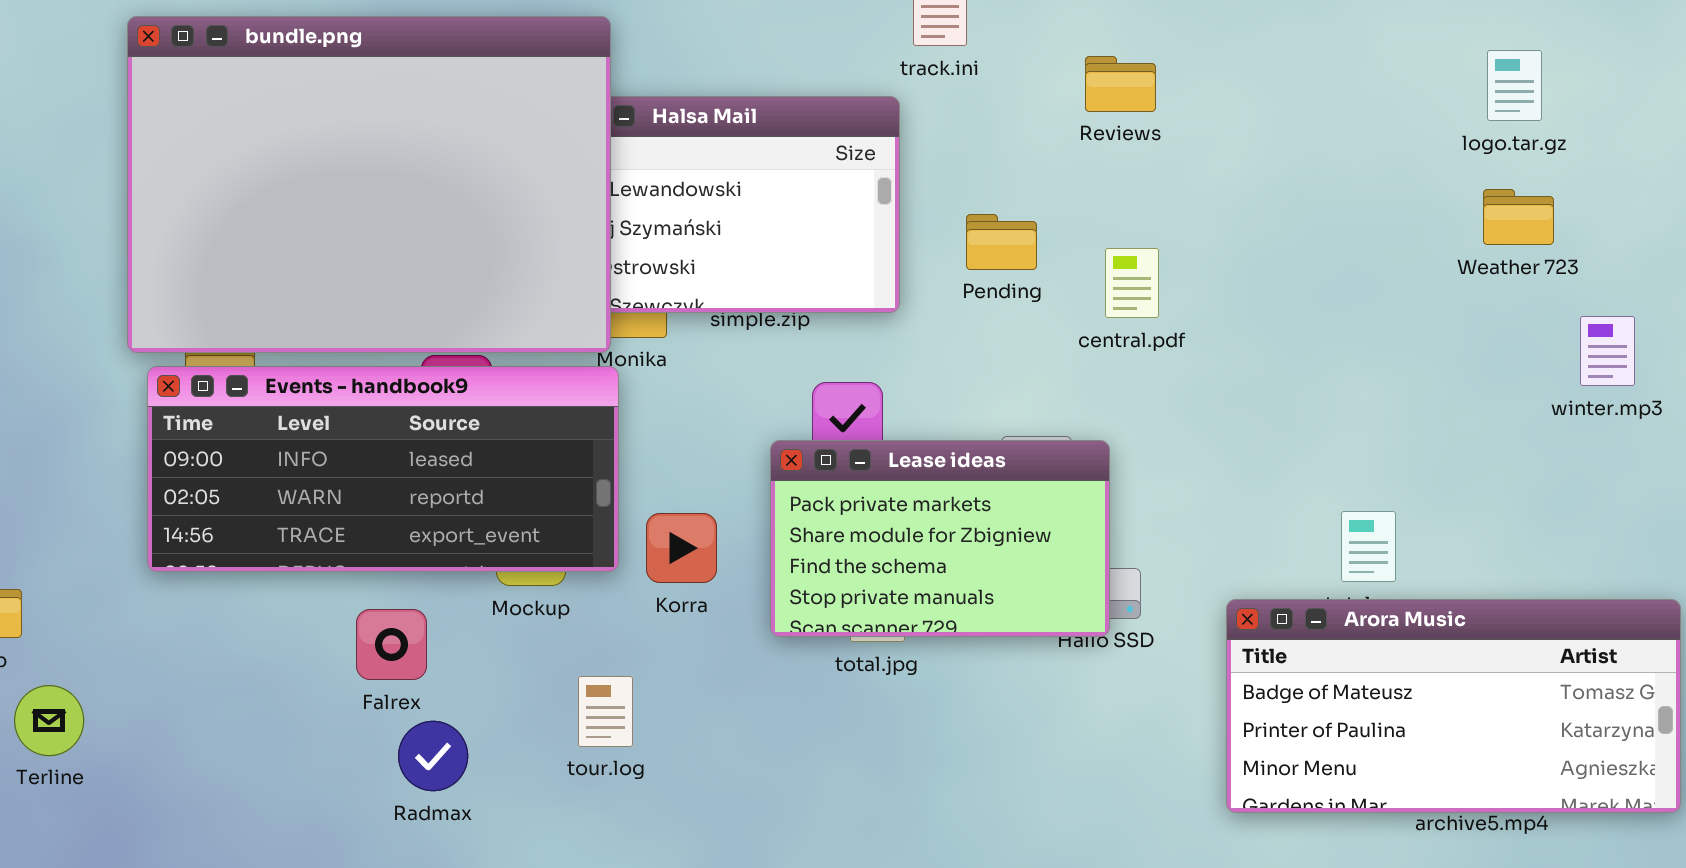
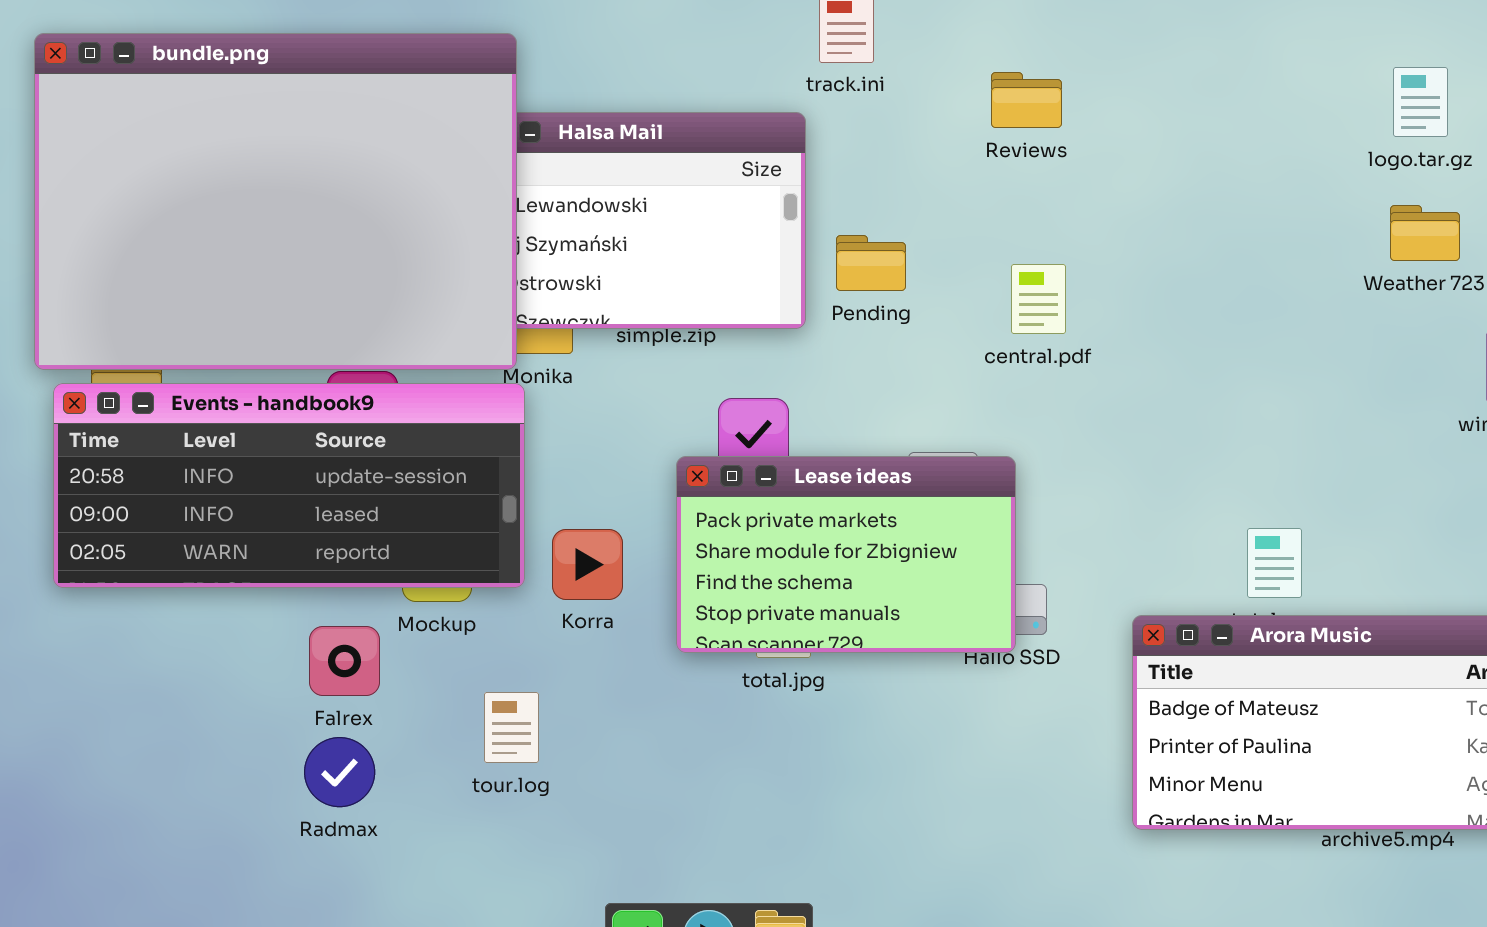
Pending: [966,214,1037,270] -> [836,235,906,291], moved
Events - handbook9: [147,366,619,572] -> [53,383,525,588], scrolled up 1 row
Falrex: [356,609,427,680] -> [309,626,380,696], moved

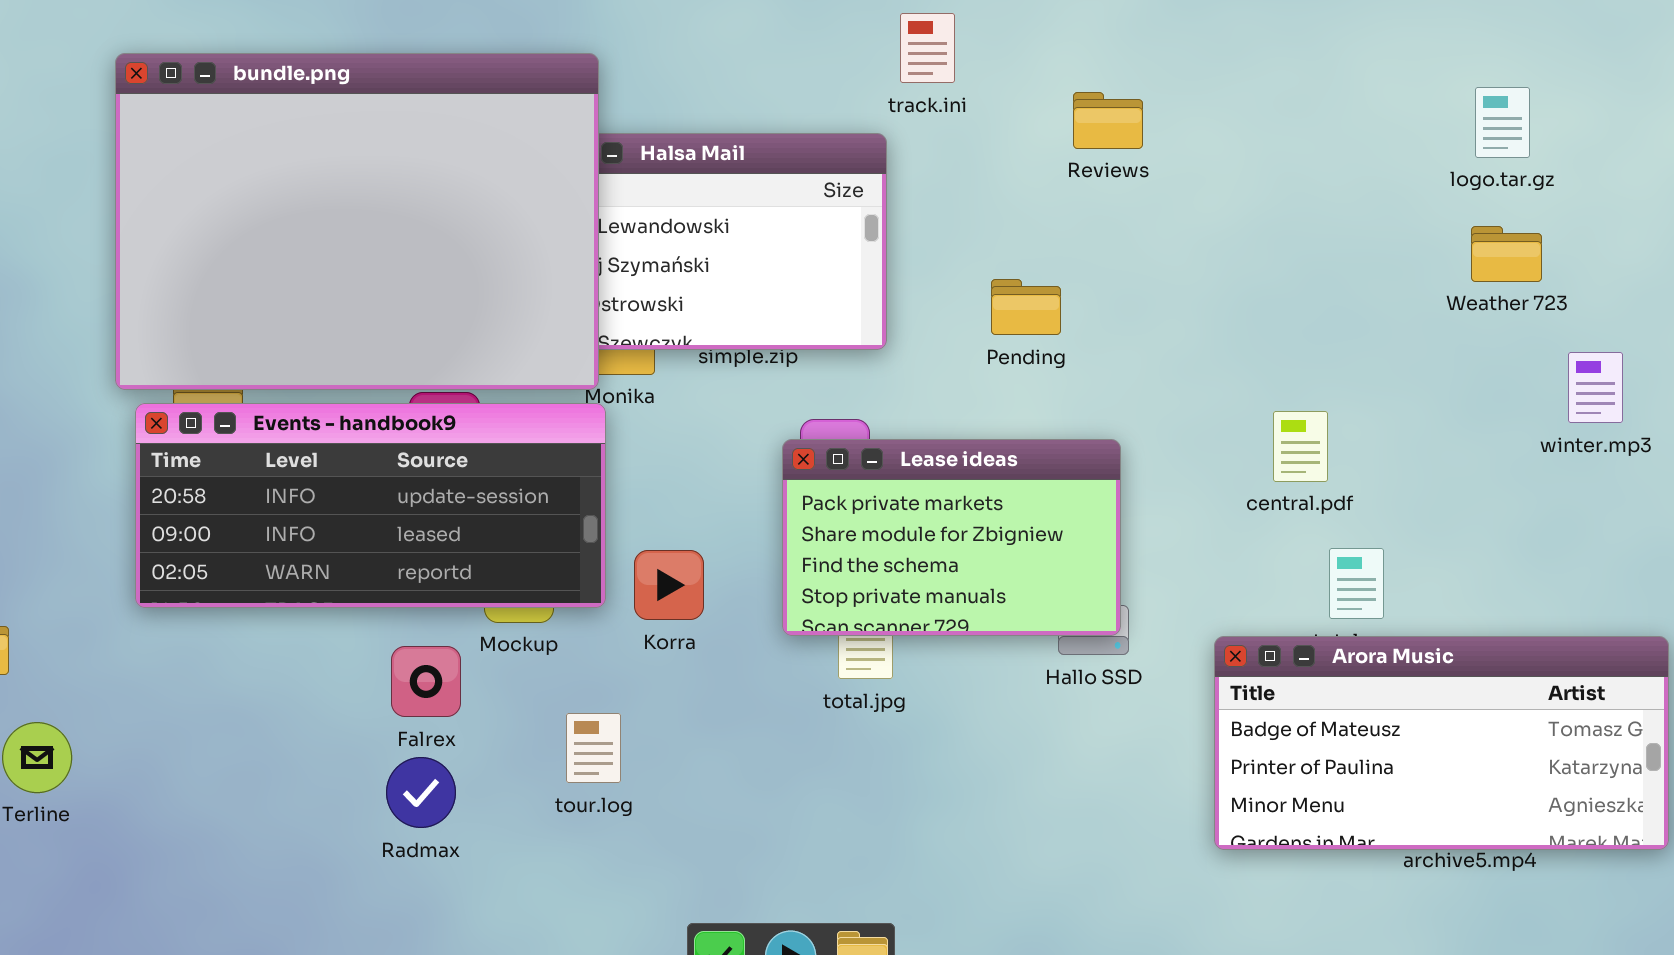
Pending: [836,235,906,291] -> [991,279,1061,335], moved
central.pdf: [1011,264,1066,334] -> [1273,411,1328,482], moved
Lease ideas: [676,456,1016,653] -> [782,439,1121,636], moved

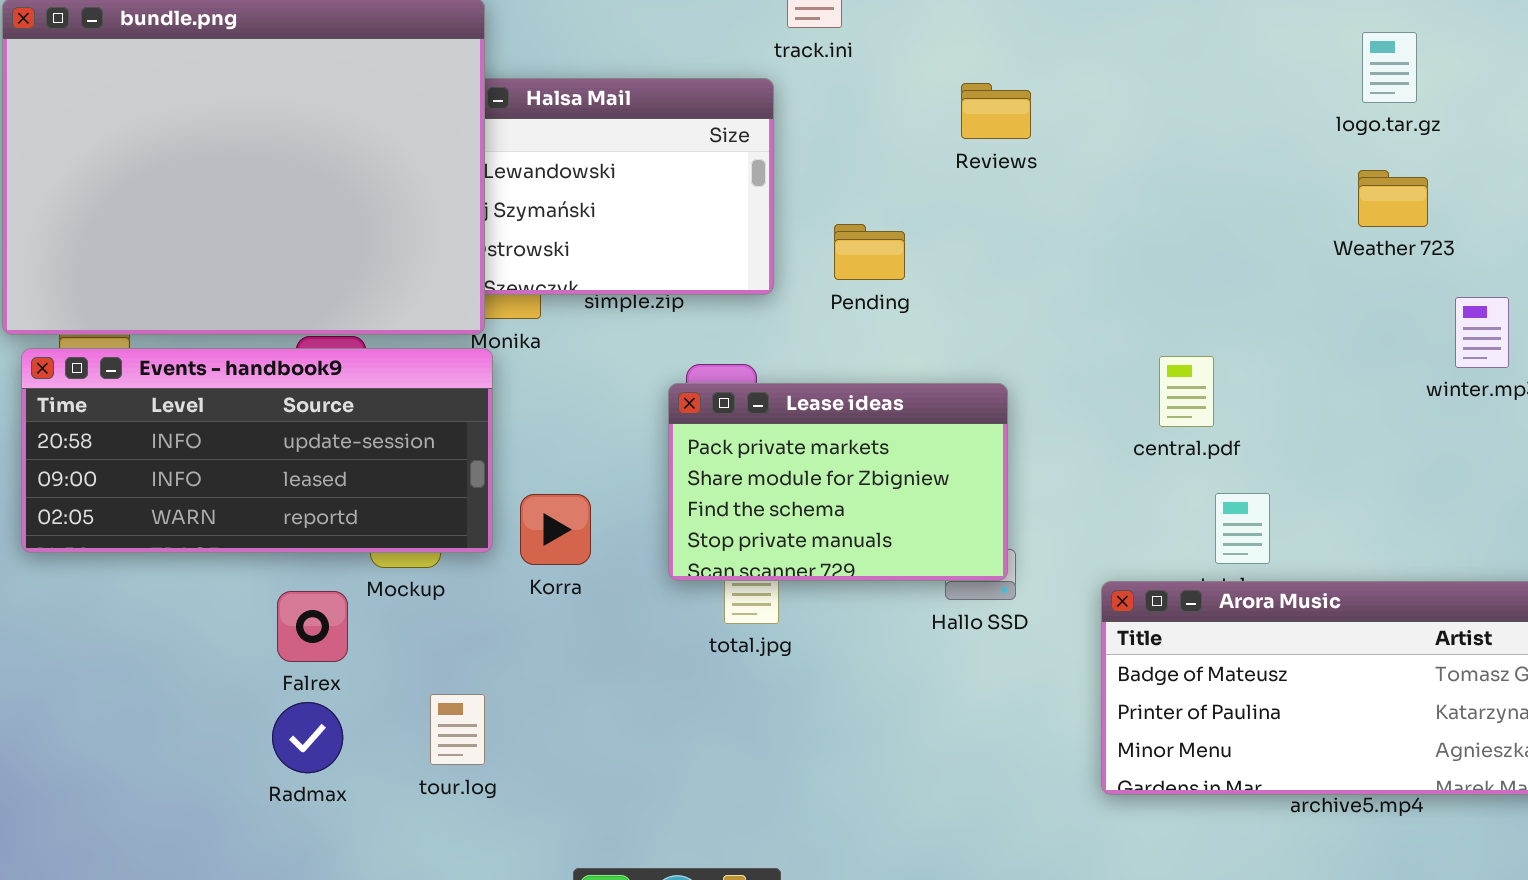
Reviews: [1073,92,1143,149] -> [961,83,1031,139], moved
Pending: [991,279,1061,335] -> [834,224,905,280], moved
tour.log: [566,713,621,783] -> [430,694,485,765], moved

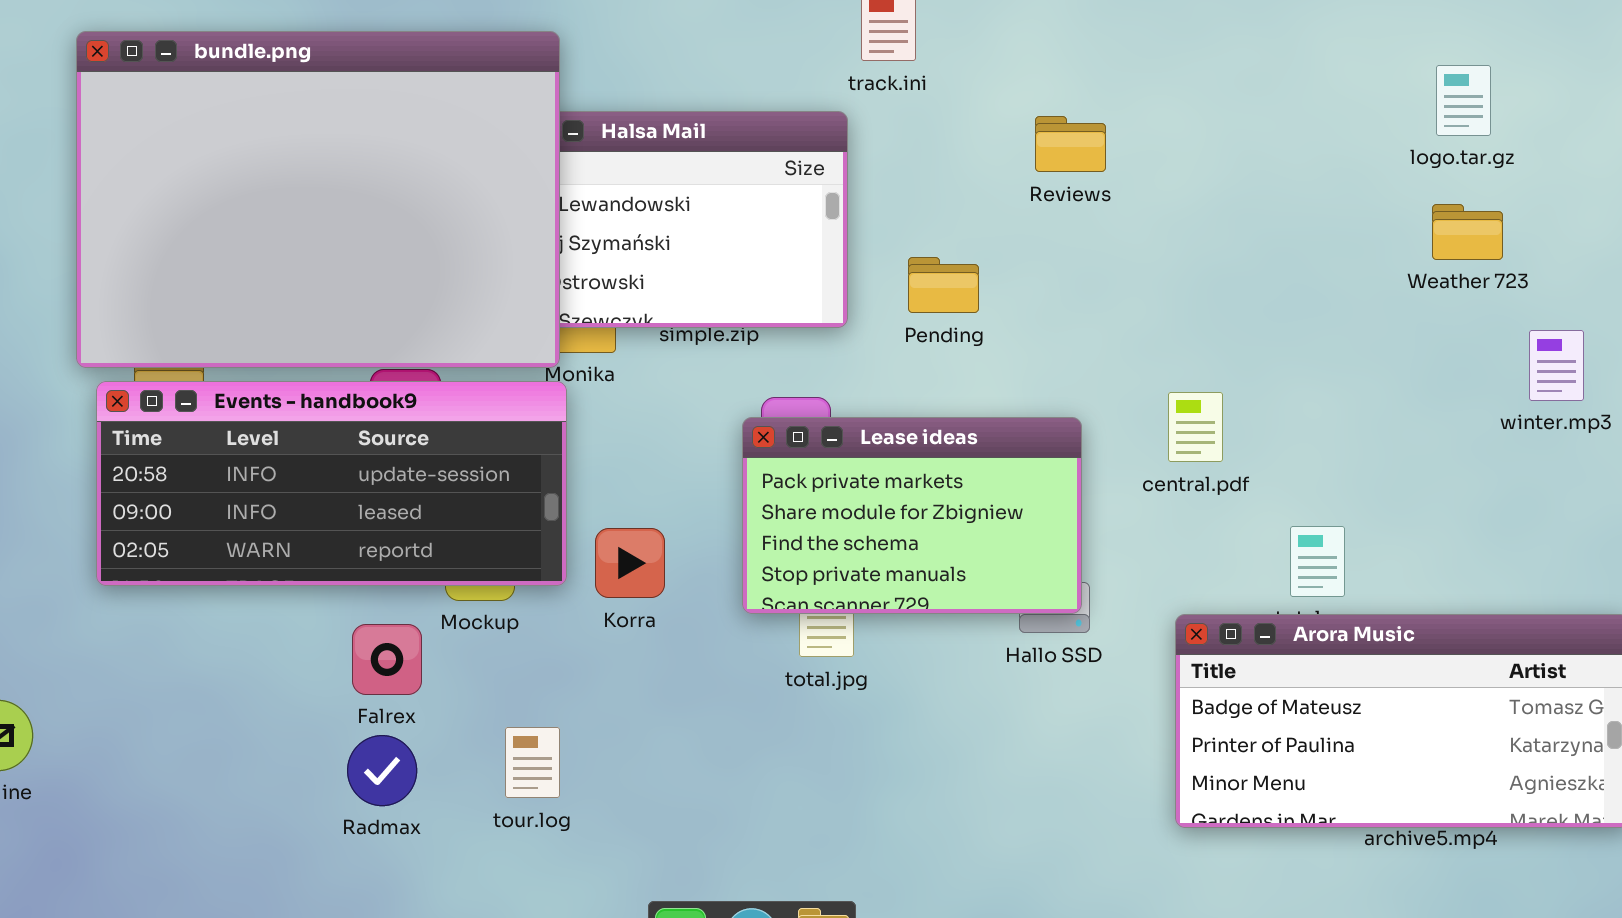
central.pdf: [1159,356,1214,427] -> [1168,392,1223,462], moved

